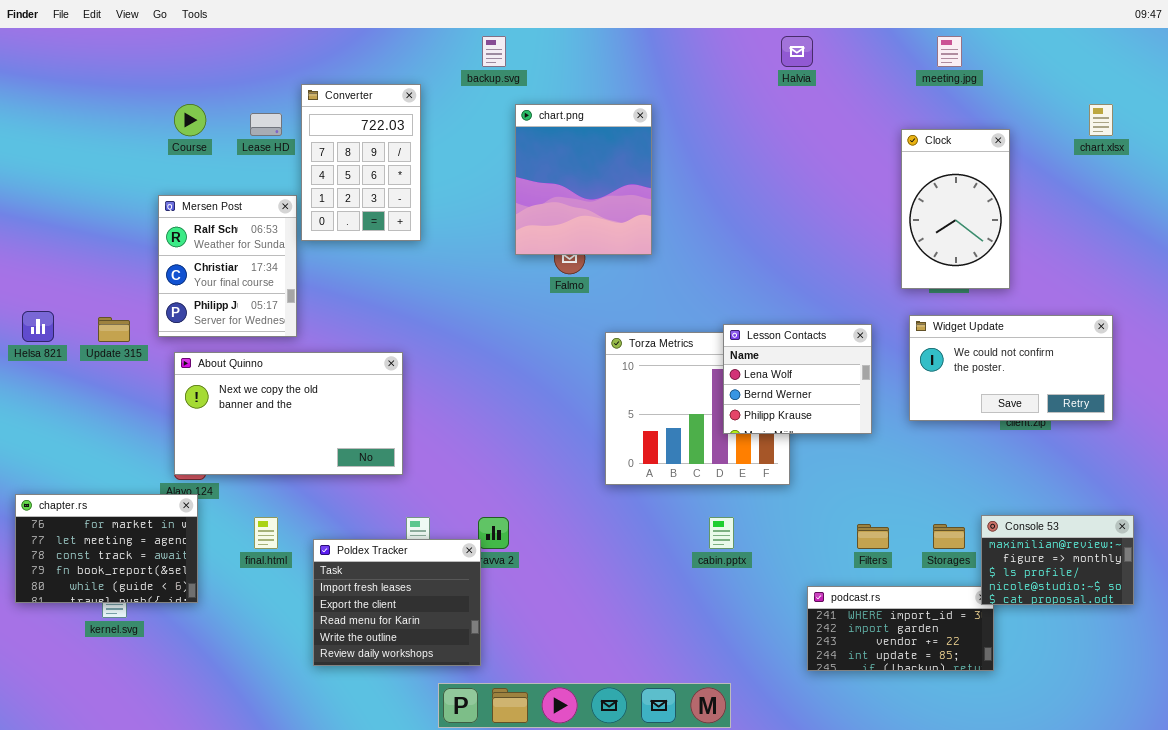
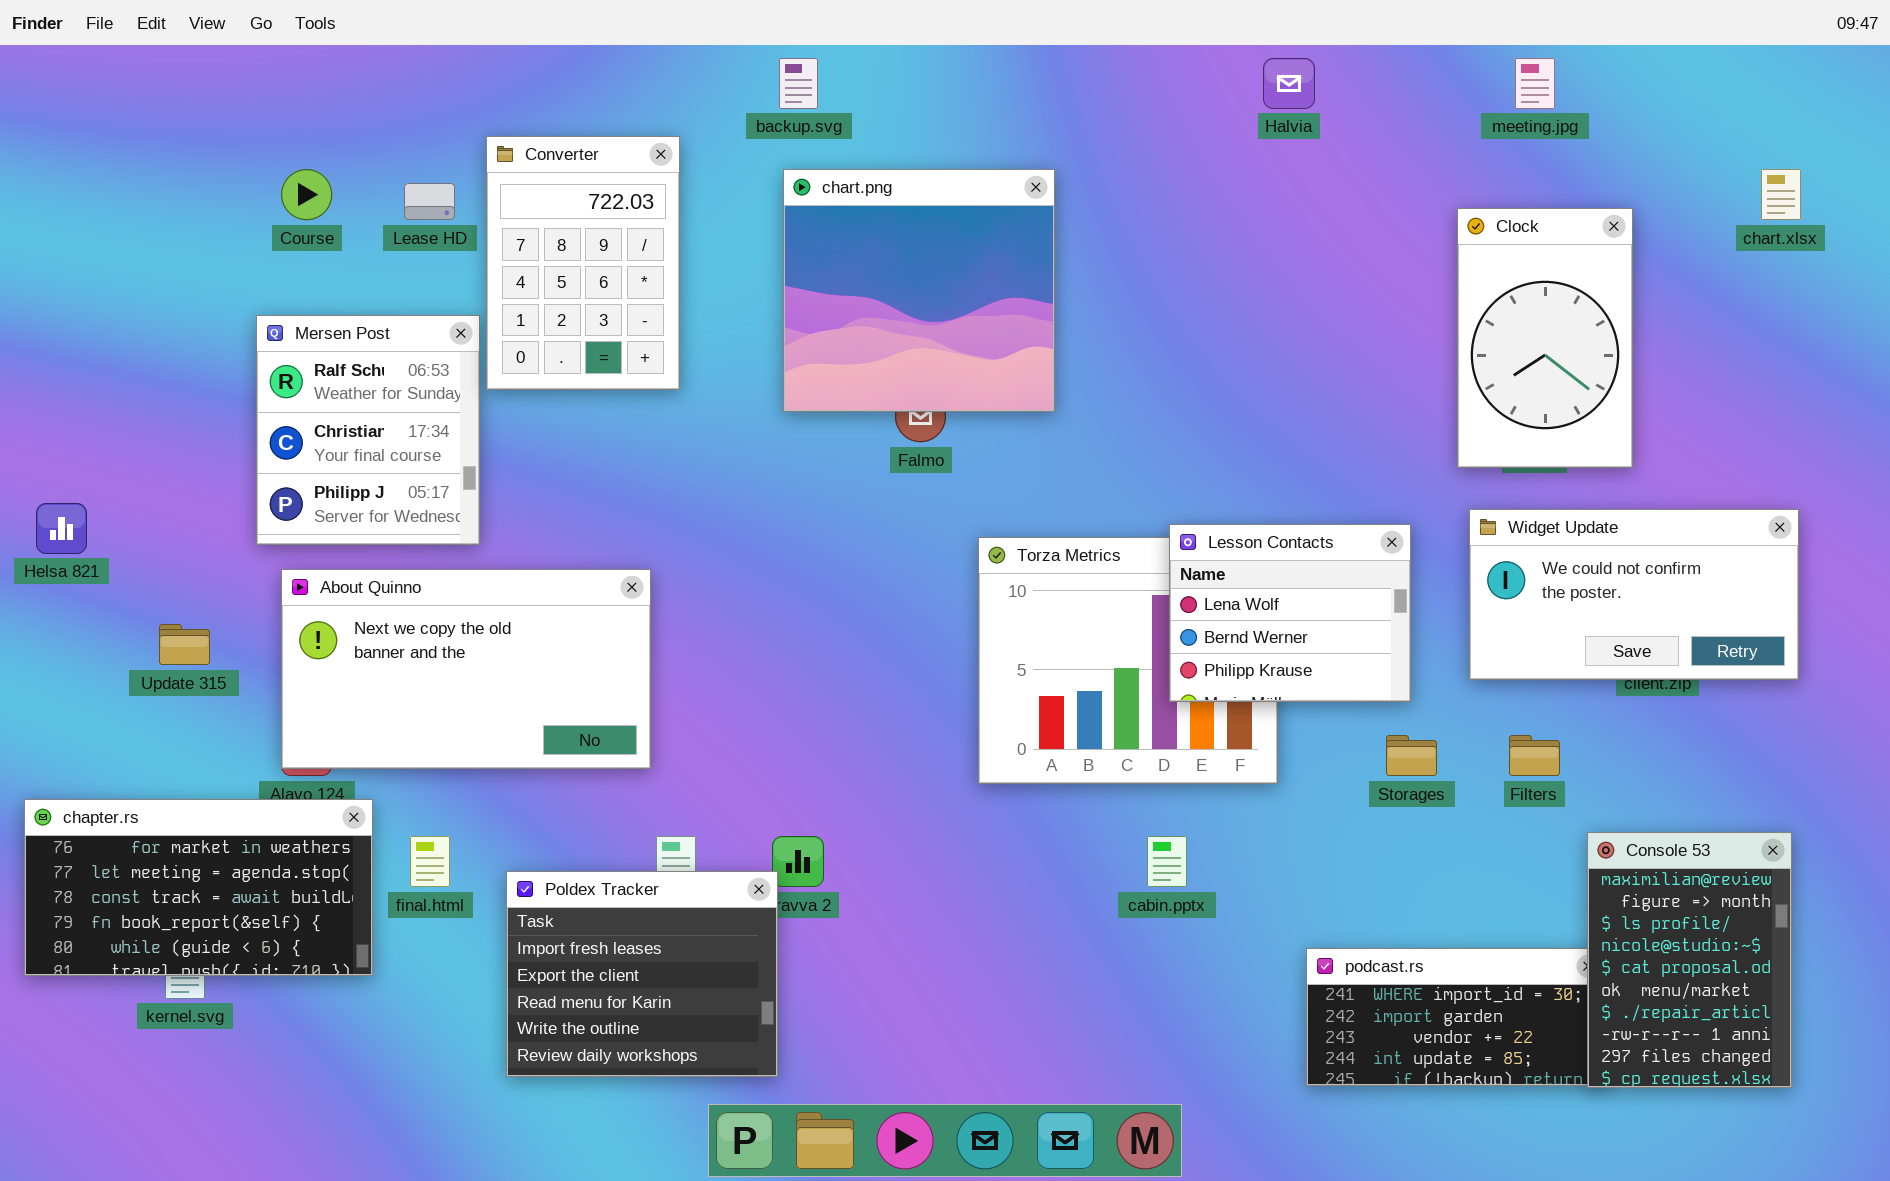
chart.png: [515,104,652,255] -> [783,169,1055,412], resized
Update 315: [98,317,130,342] -> [159,624,210,665], moved
chapter.rs: [15,494,198,603] -> [24,799,373,976], resized
Console 53: [981,515,1134,605] -> [1587,832,1792,1088], resized
Filters: [857,524,889,549] -> [1509,735,1560,776], moved
Storages: [933,524,965,549] -> [1386,735,1437,776], moved

